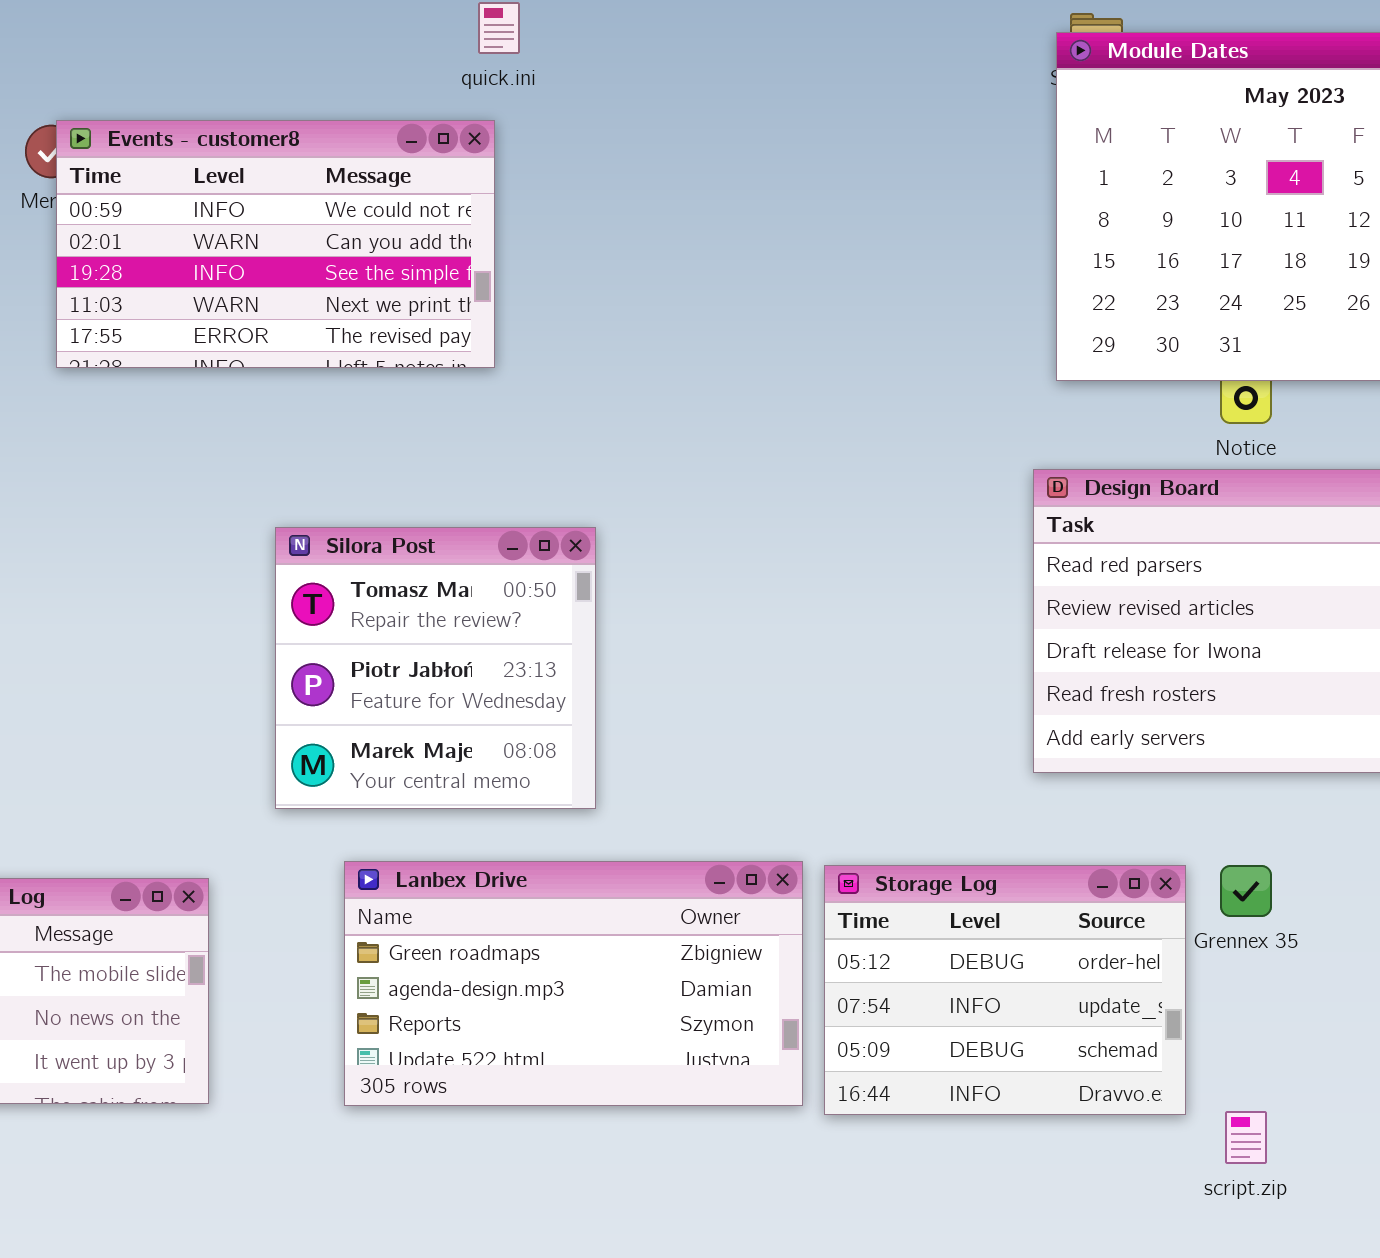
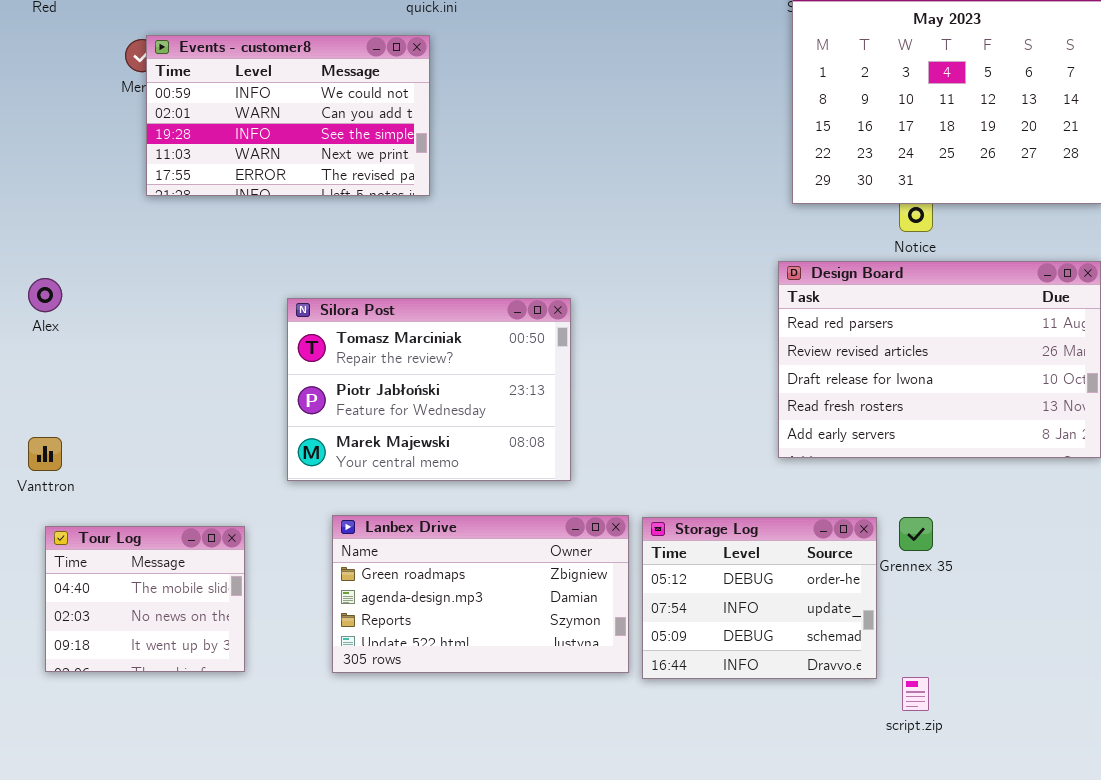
Silora Post: [275,527,596,809] -> [287,298,571,481], resized

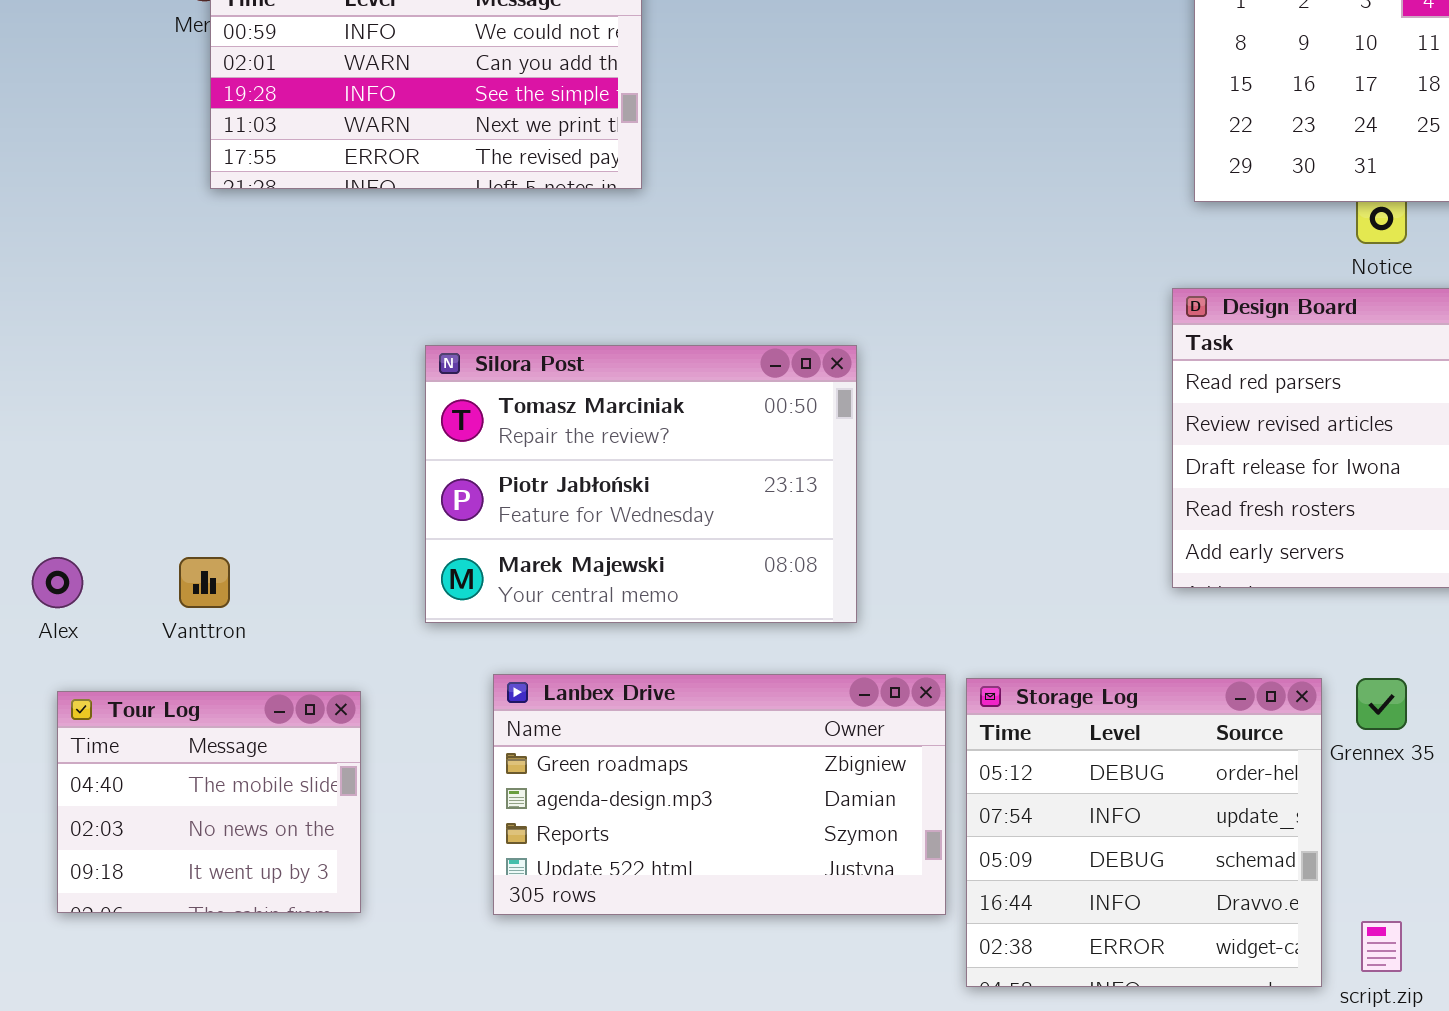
Alex: [28,278,62,312] -> [32,557,83,608], moved
Vanttron: [28,437,62,471] -> [179,557,230,608], moved
Storage Log: [642,517,877,679] -> [966,678,1322,987], resized

